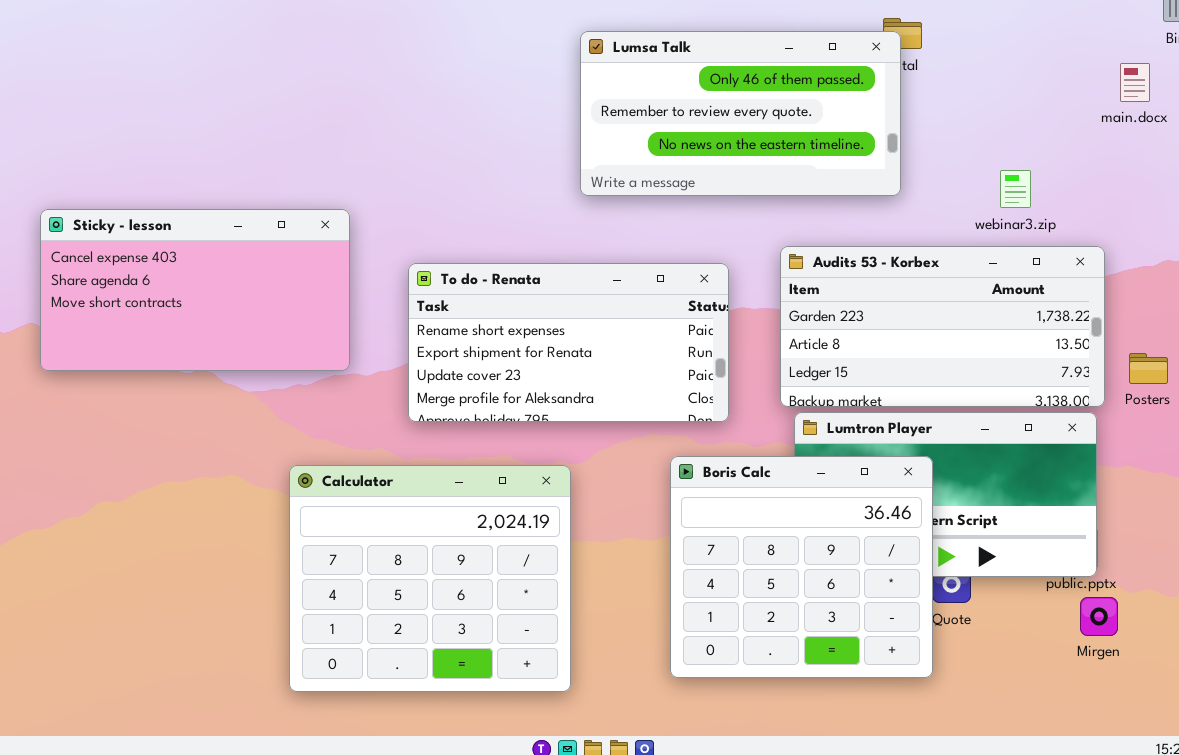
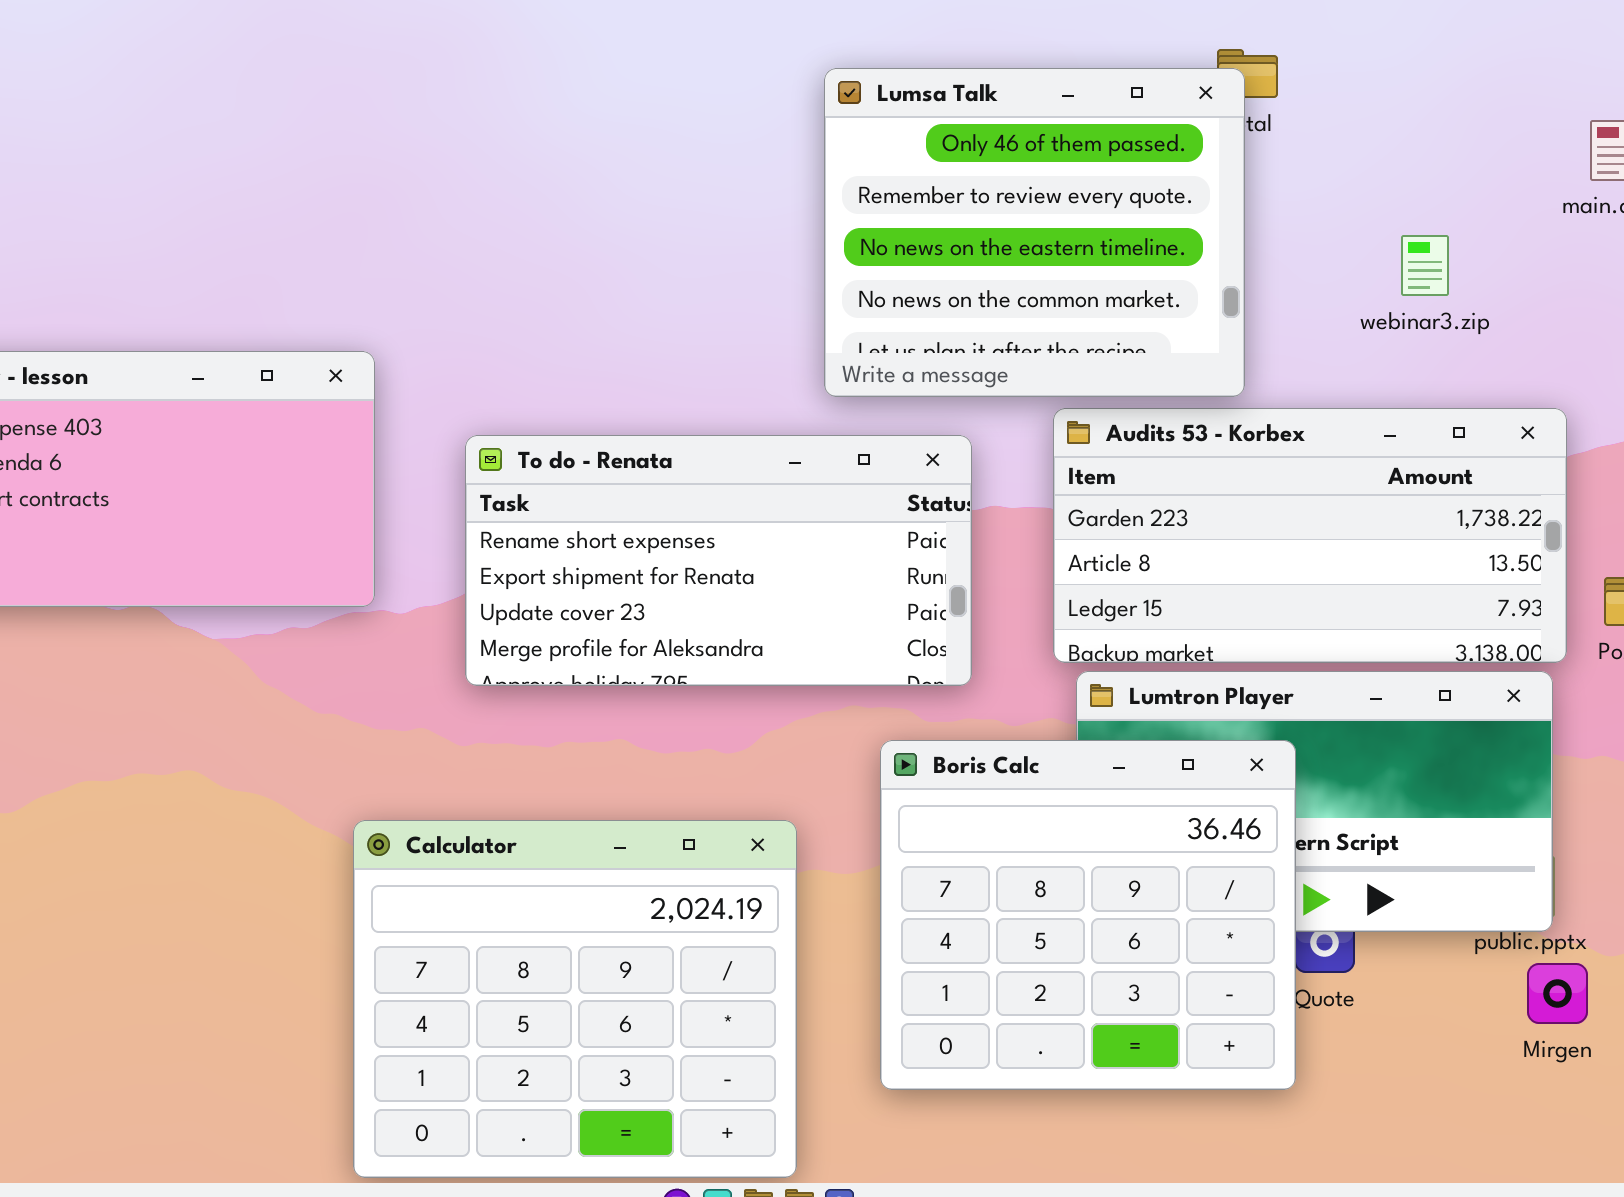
Lumsa Talk: [580,31,901,196] -> [824,68,1245,397], resized
webinar3.zip: [1000,170,1031,208] -> [1401,235,1449,296], moved
Calculator: [289,465,571,692] -> [353,820,797,1178], moved

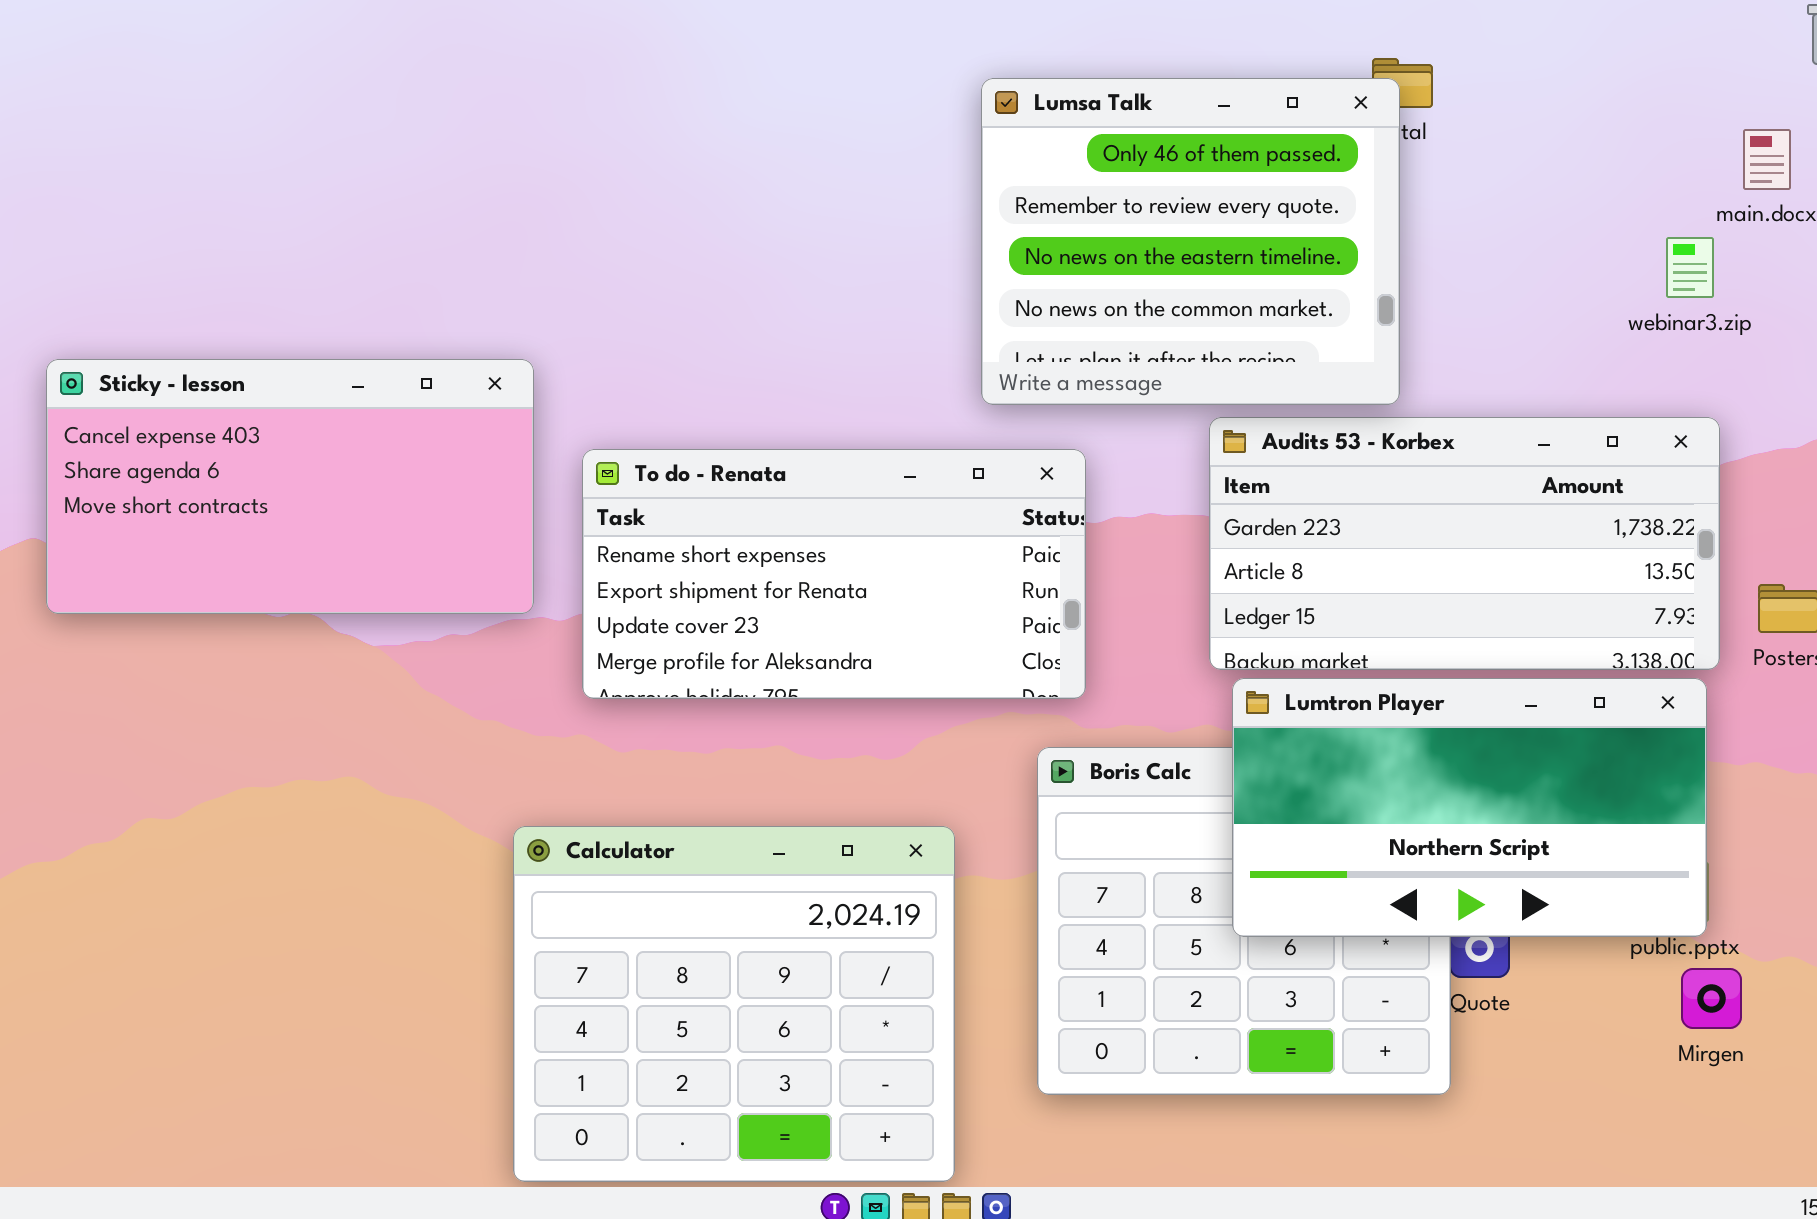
webinar3.zip: [1401,235,1449,296] -> [1666,237,1714,298], moved
To do - Renata: [465,435,972,686] -> [582,449,1086,699], moved
Lumtron Player: [1076,671,1553,932] -> [1232,678,1707,937], raised

